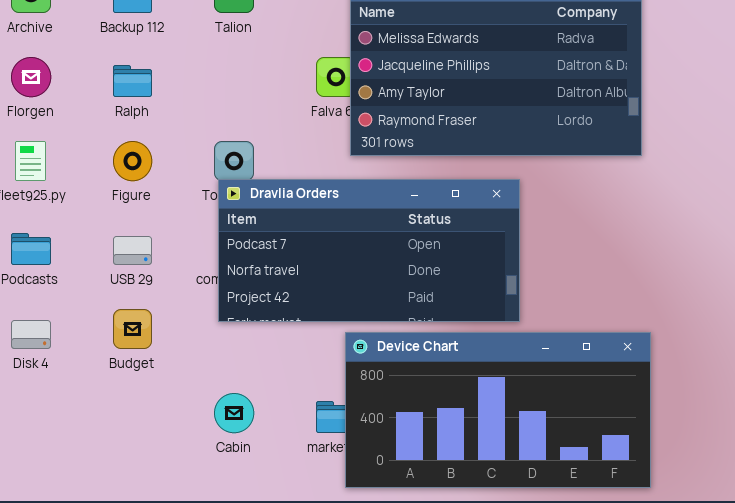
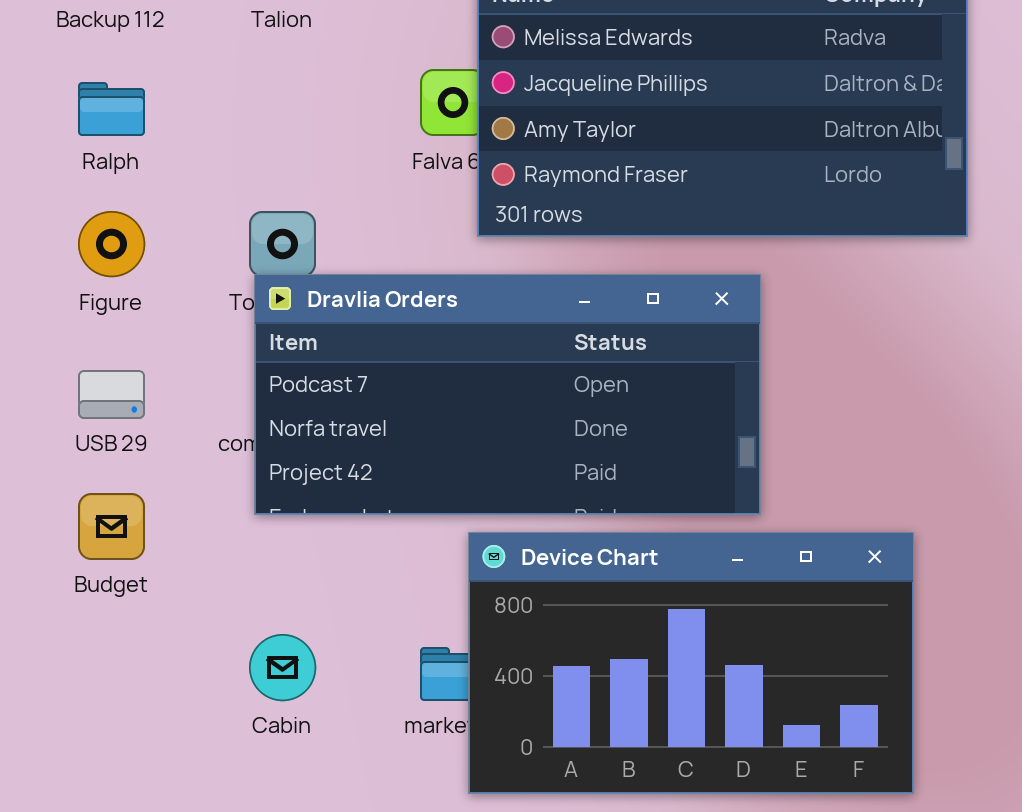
Device Chart: [345,332,651,488] -> [468,532,914,794], resized

